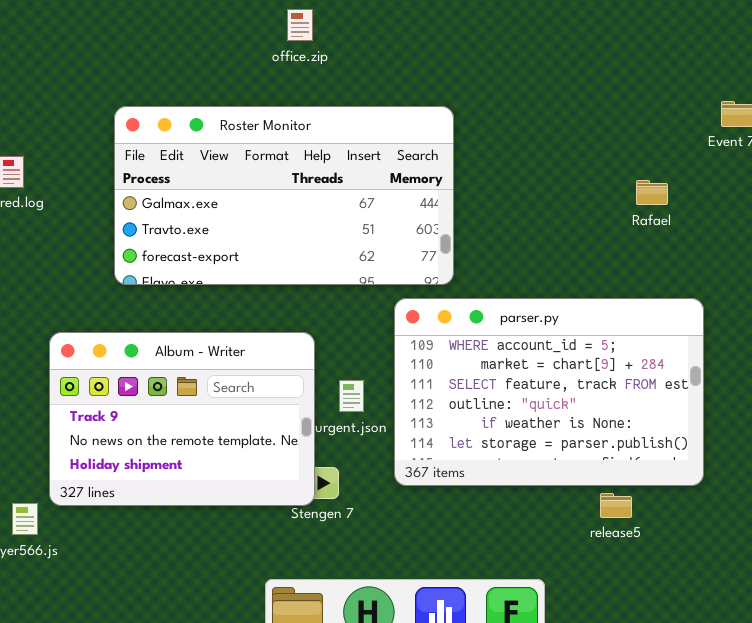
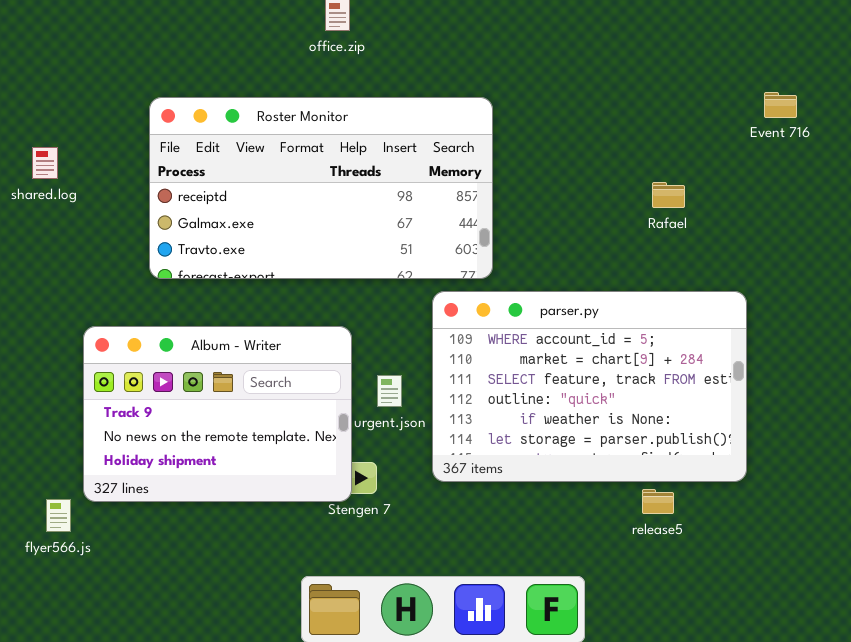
Roster Monitor: [114,106,454,285] -> [149,97,493,279], scrolled up 1 row
Rafael: [636,180,668,205] -> [652,182,685,208], moved

